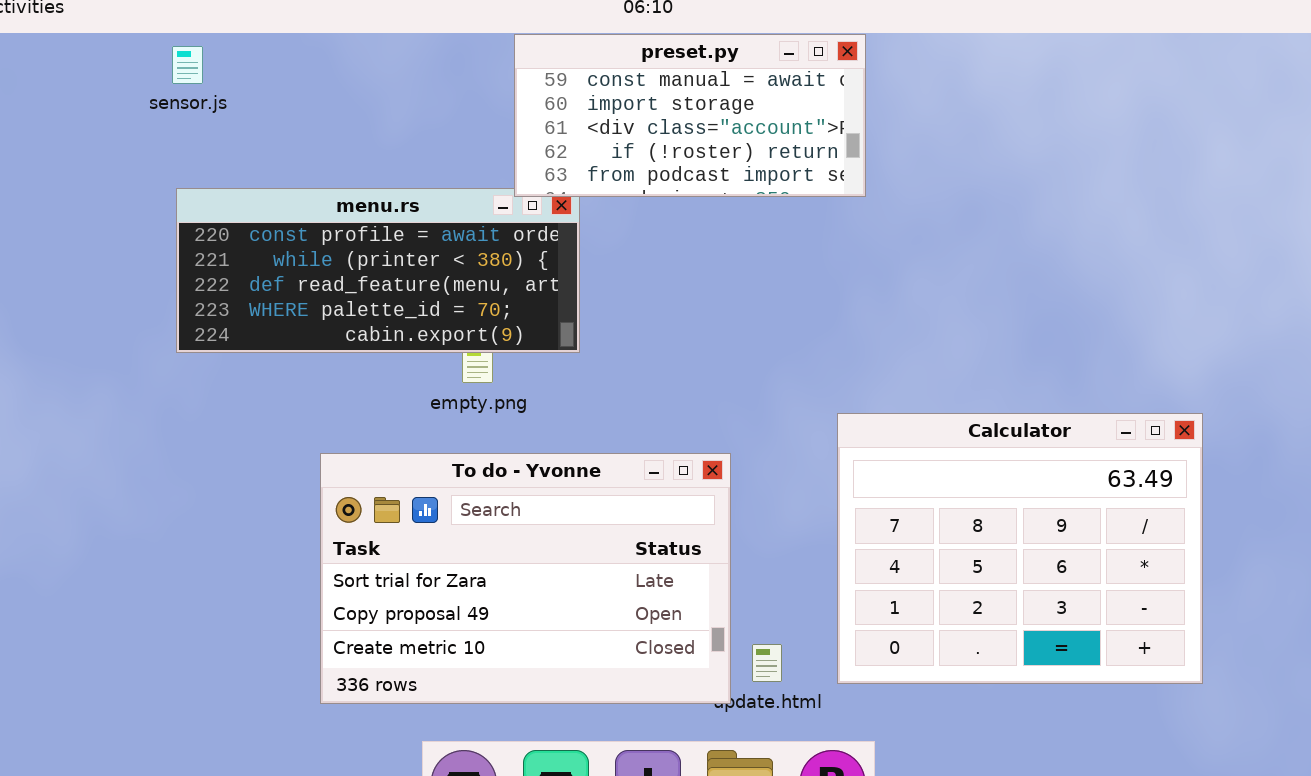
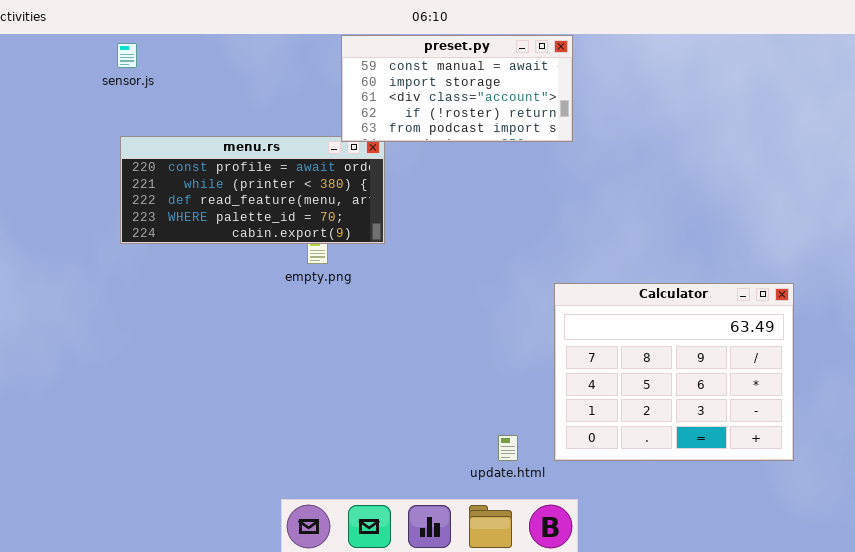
To do - Yvonne: [320,453,731,704] -> none, closed

